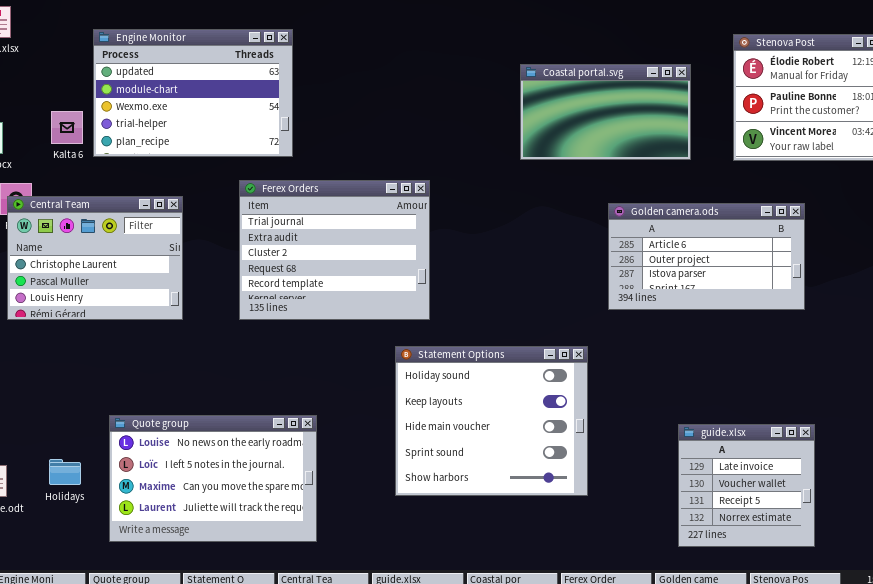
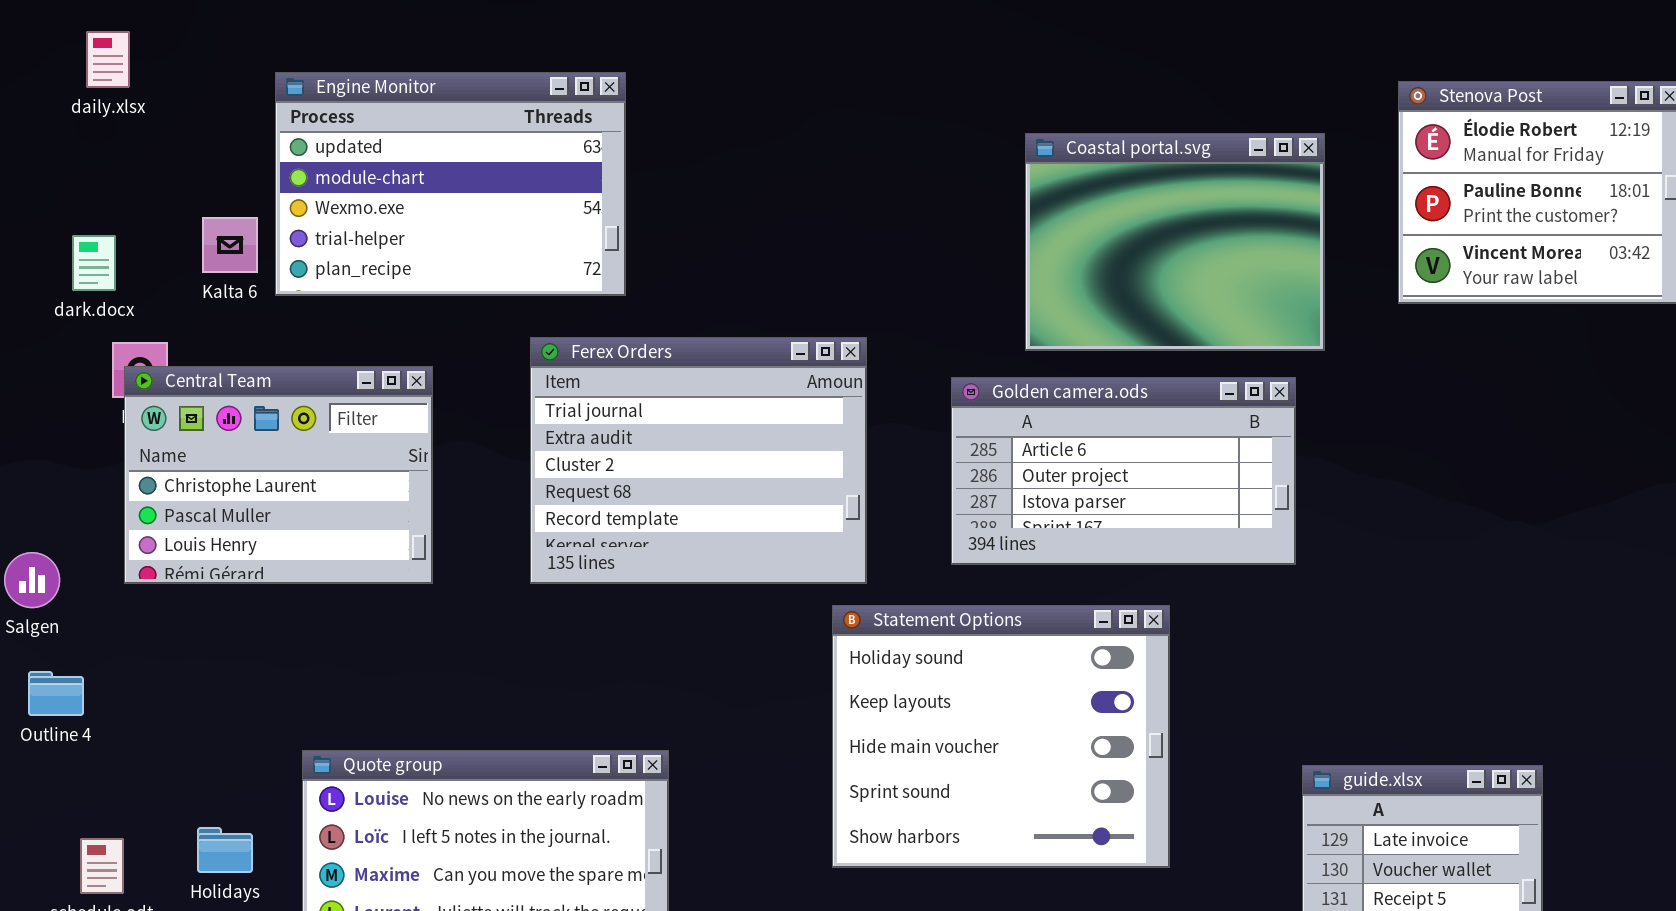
Coastal portal.svg: [520,64,691,160] -> [1025,133,1325,351], resized
Golden camera.ods: [608,203,805,310] -> [951,377,1296,565], moved
Statement Options: [395,346,588,496] -> [832,605,1170,868], moved

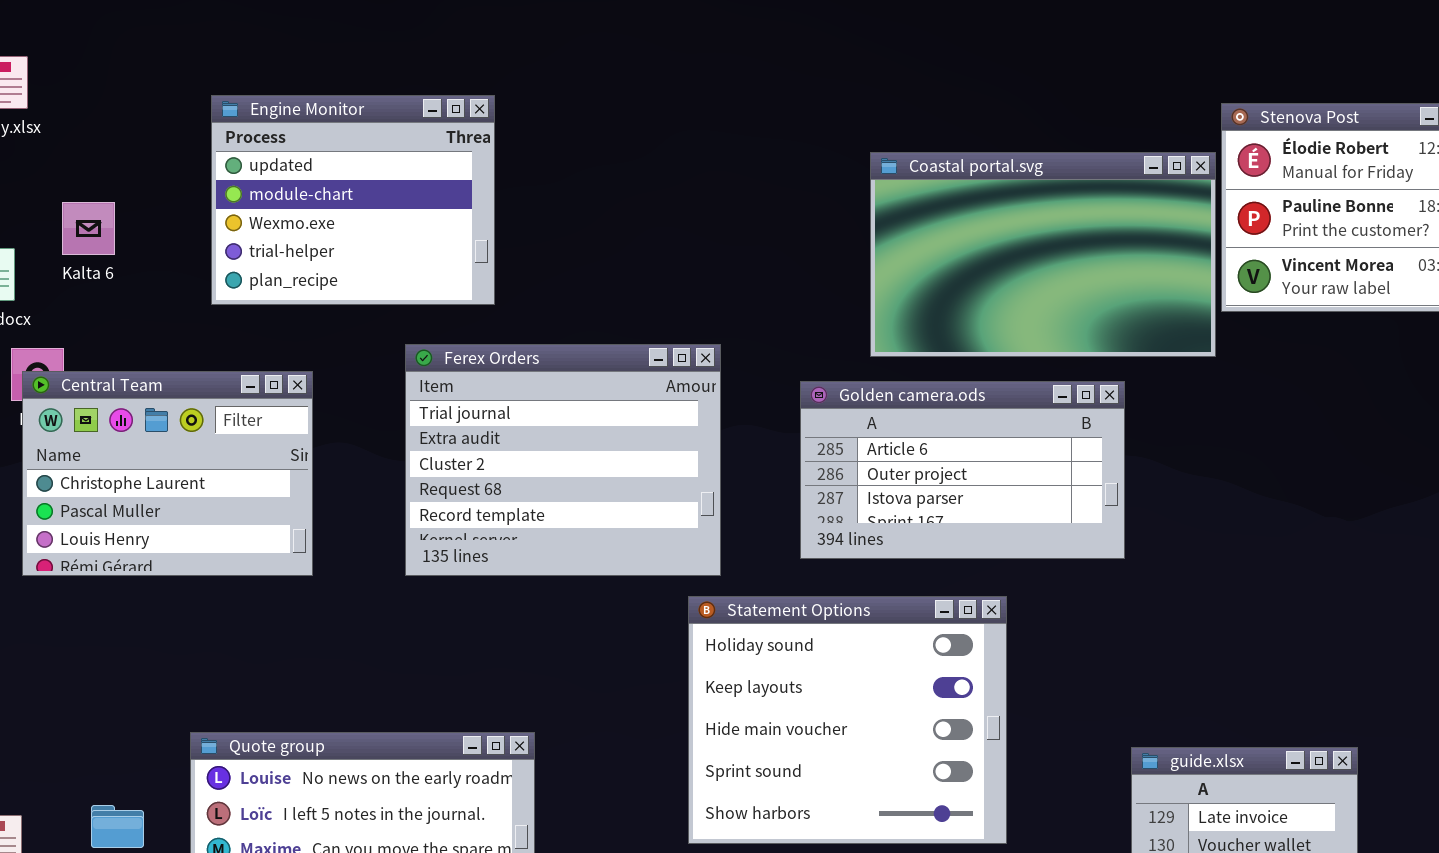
Engine Monitor: [275,72,626,296] -> [211,95,495,305], resized
Coastal portal.svg: [1025,133,1325,351] -> [870,152,1216,357], resized
Kalta 6: [202,217,258,273] -> [62,202,115,255], moved

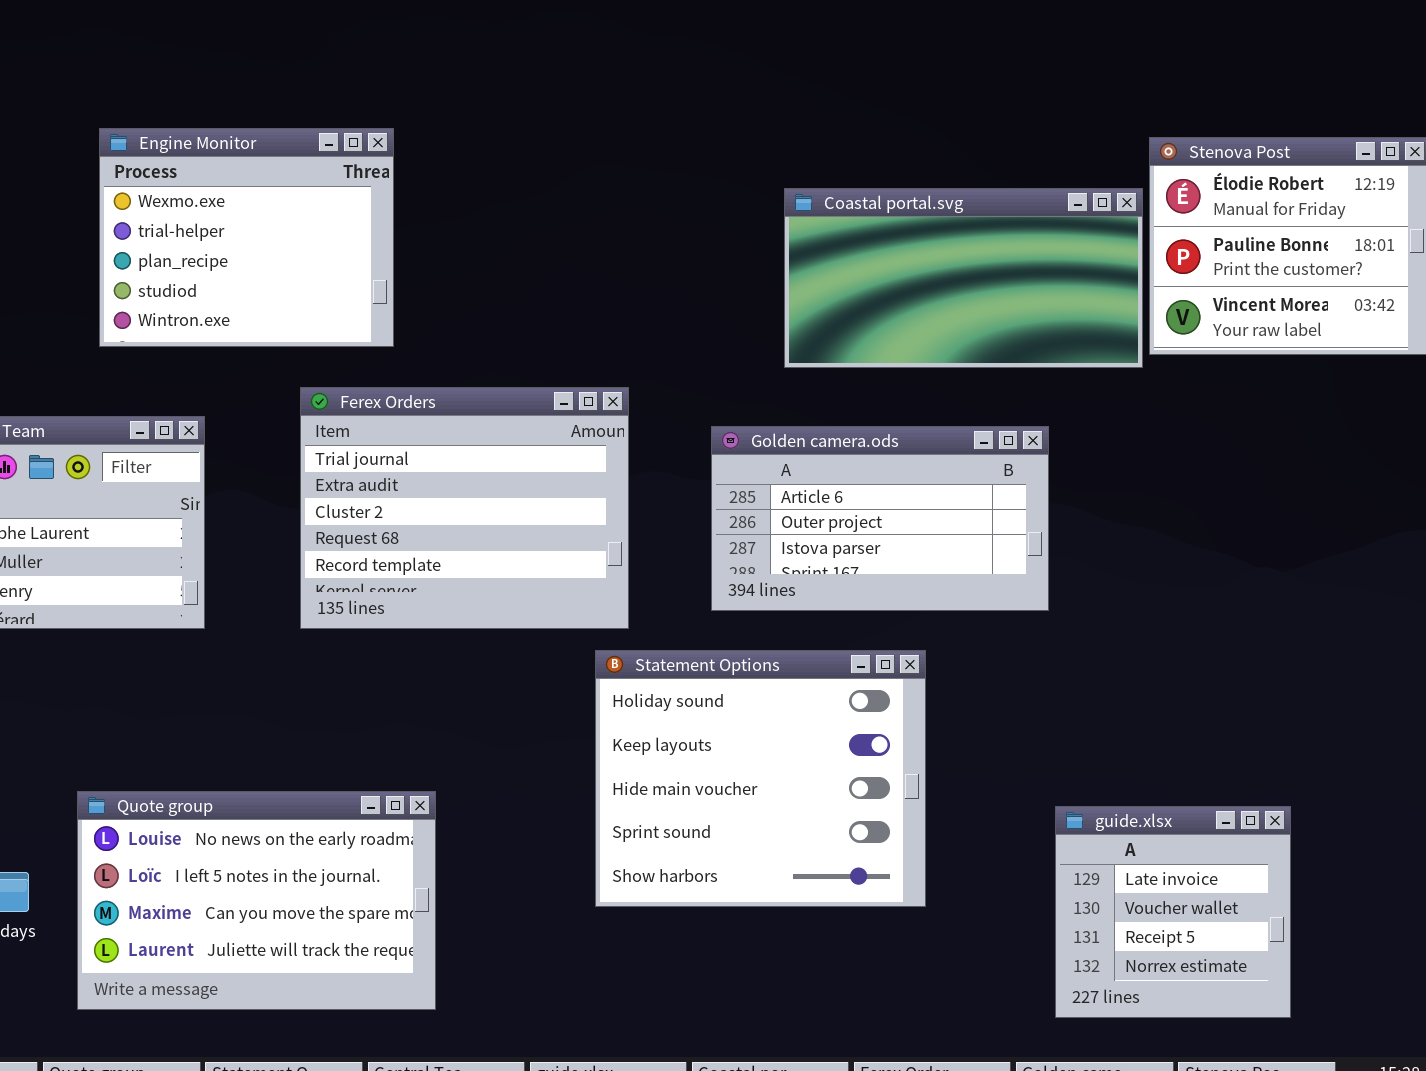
Engine Monitor: [211,95,495,305] -> [99,128,394,347], scrolled down 2 rows
Coastal portal.svg: [870,152,1216,357] -> [784,188,1143,368], resized

